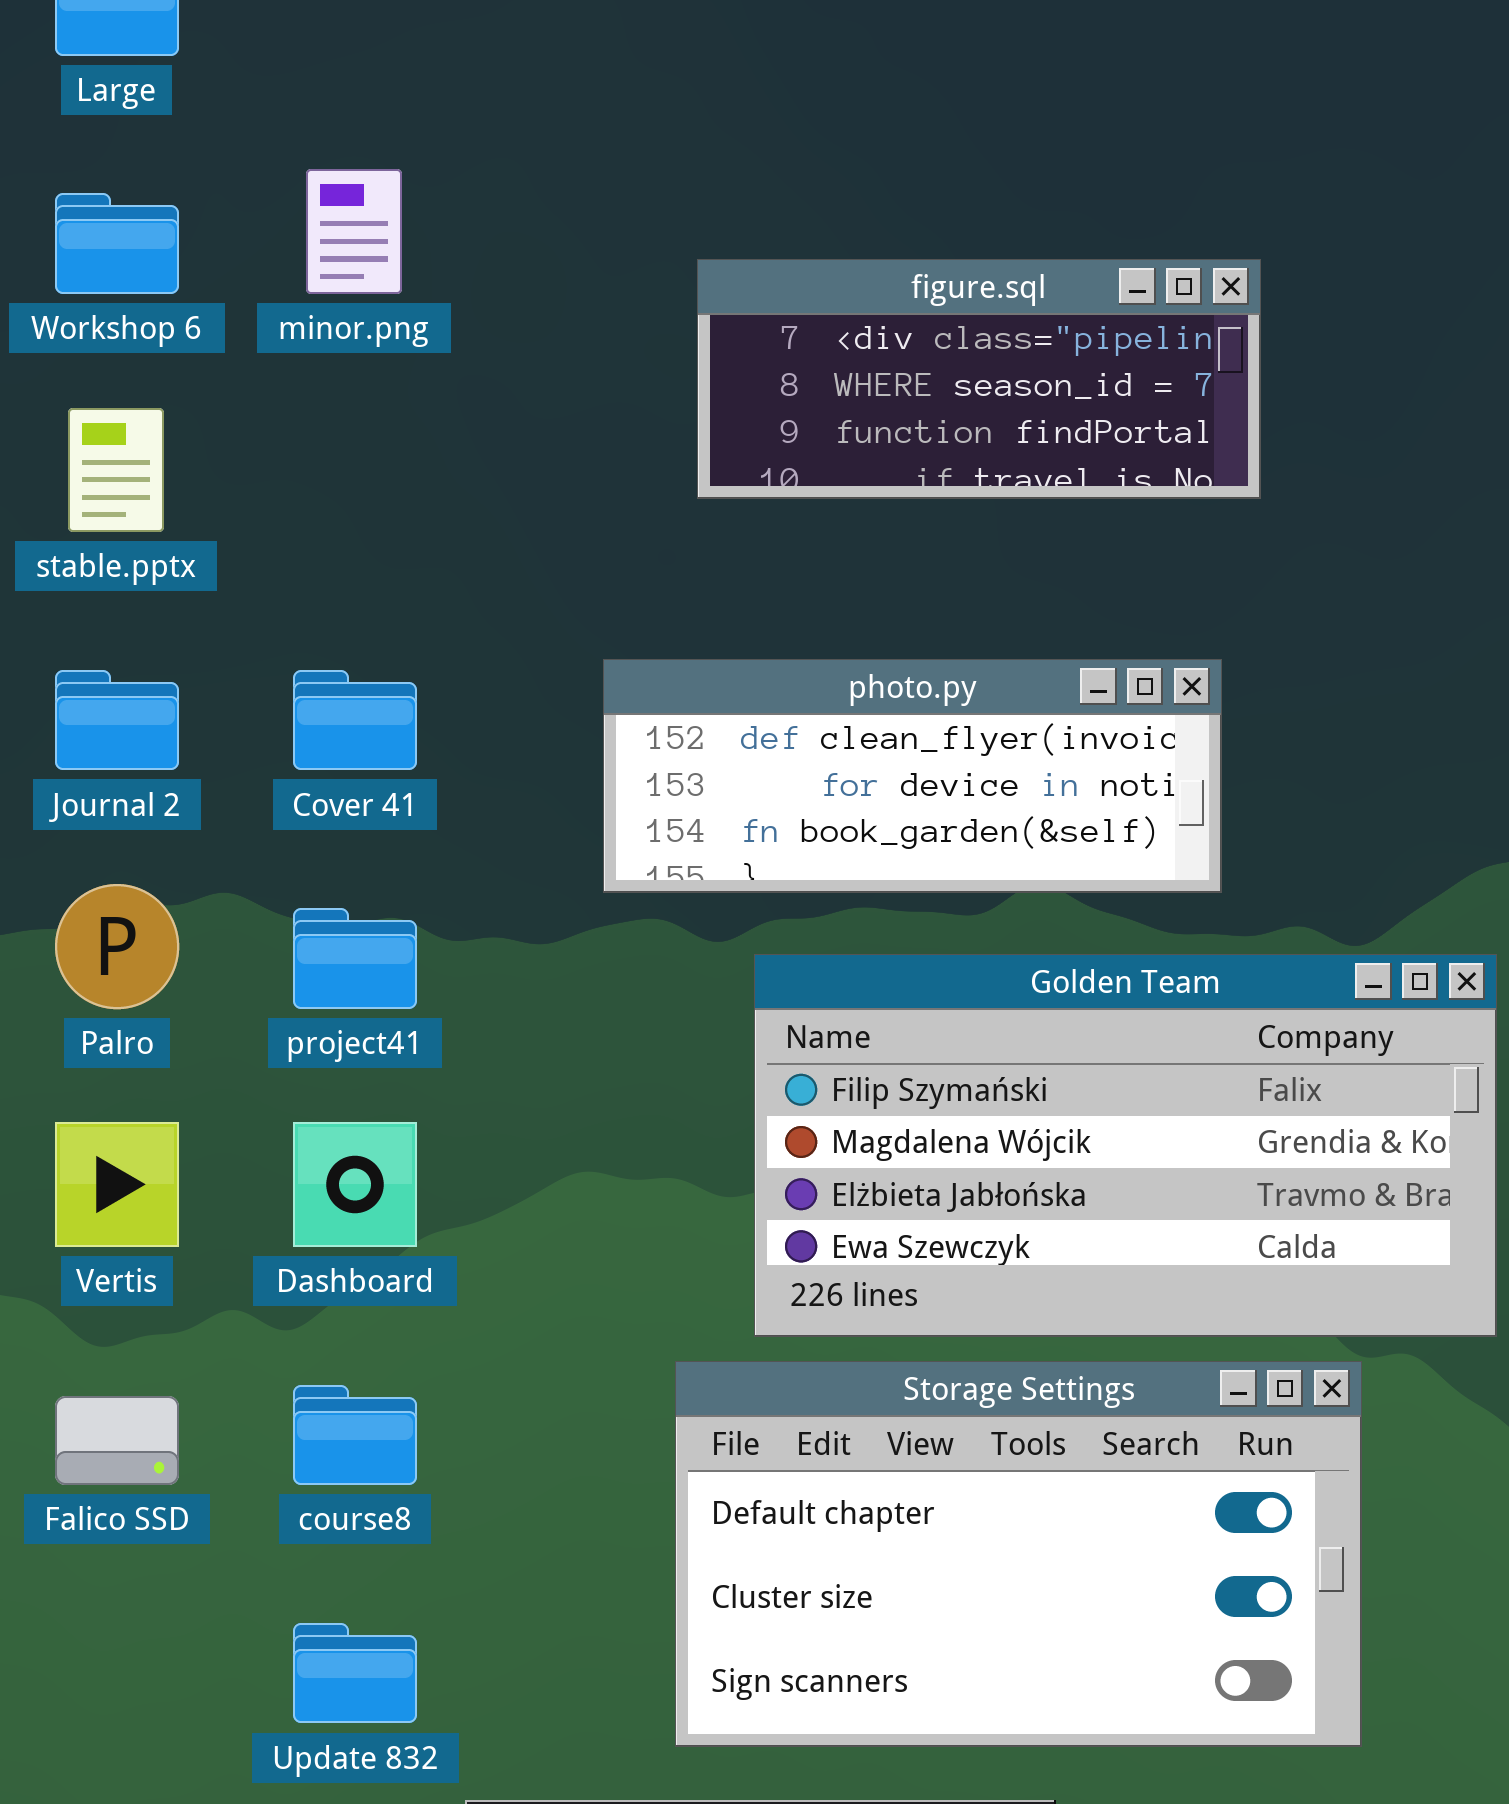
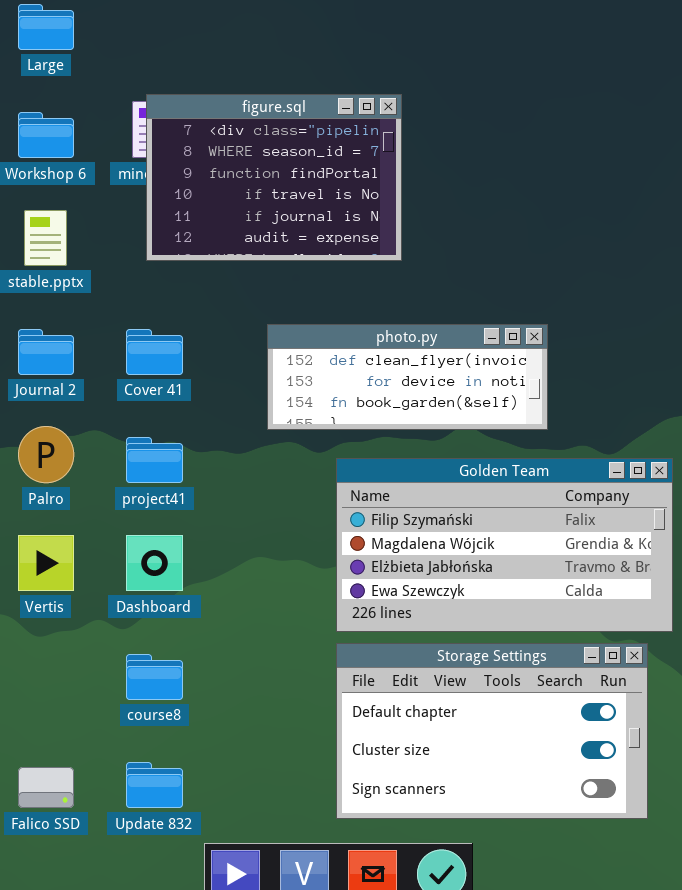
figure.sql: [697,259,1261,499] -> [146,94,402,261], moved, resized
Storage Settings: [675,1361,1362,1747] -> [336,643,648,819], moved
Falico SSD: [55,1396,179,1485] -> [18,767,74,808], moved

